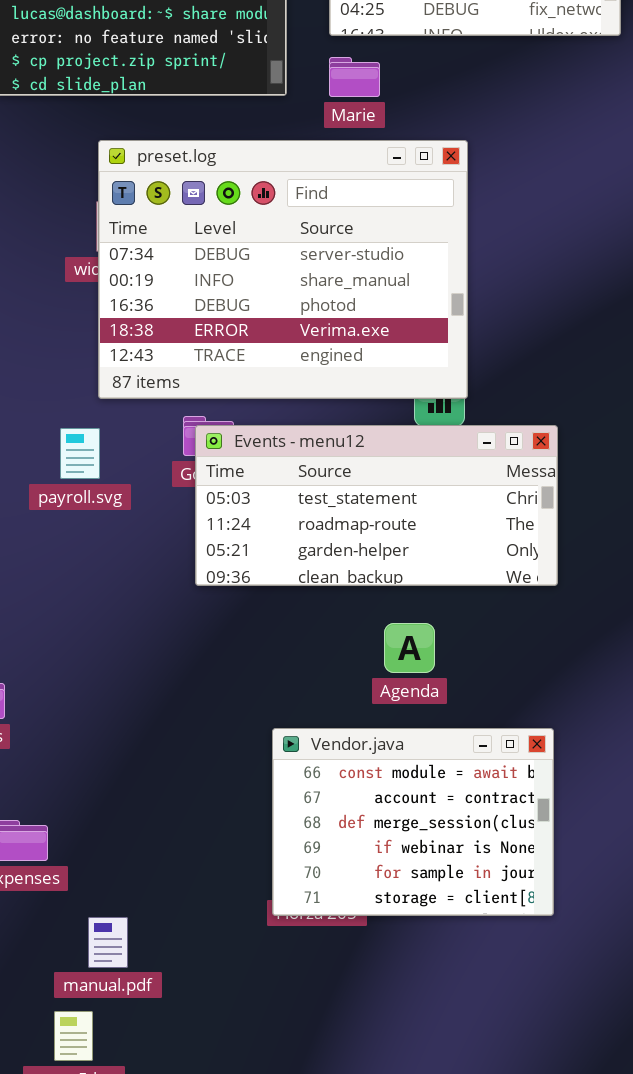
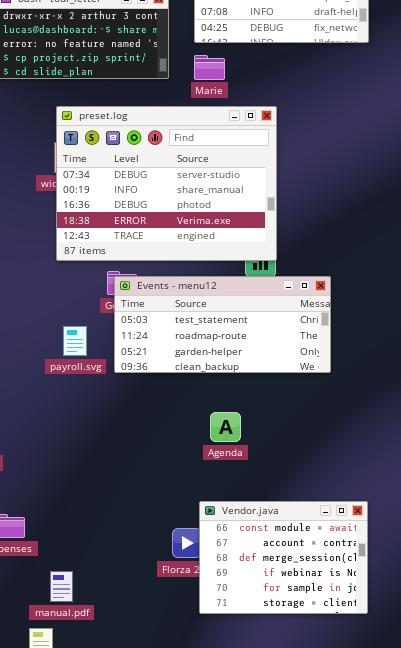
payroll.svg: [60,428,100,479] -> [63,326,87,356], moved
Agenda: [384,623,435,673] -> [210,412,241,442], moved
Vendor.java: [272,728,554,916] -> [199,501,368,614], moved

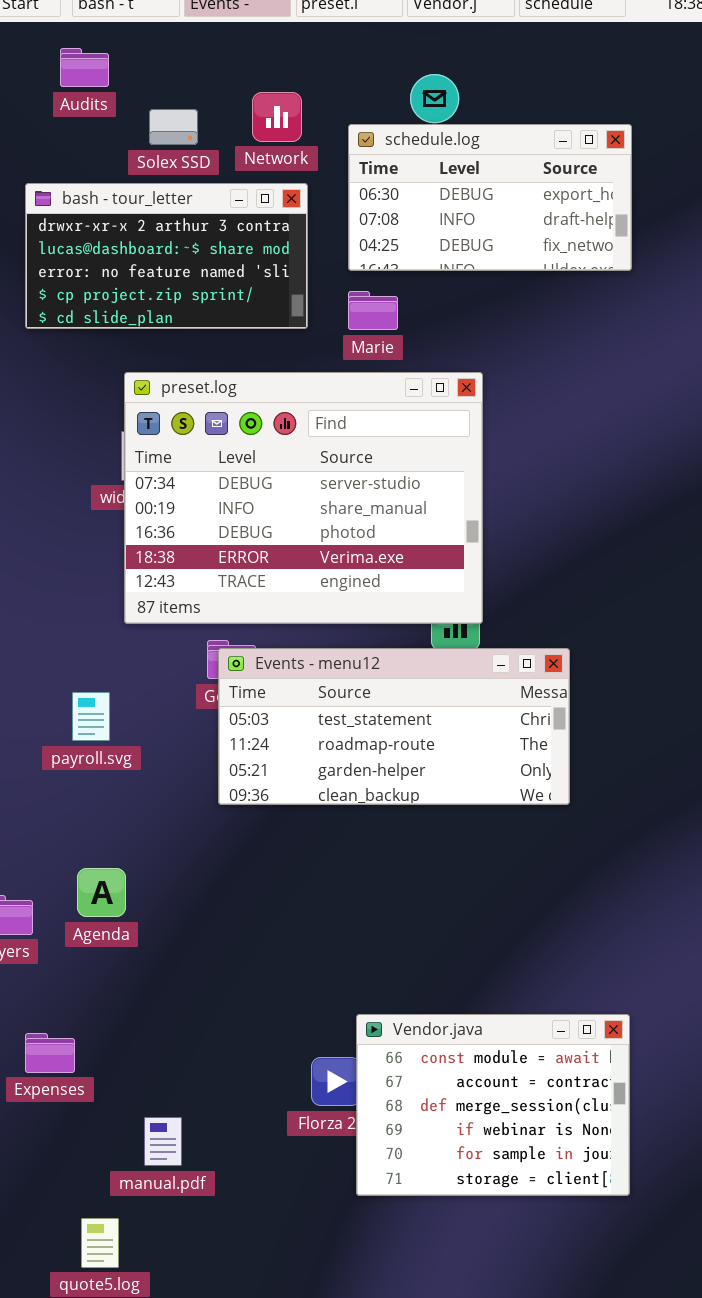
payroll.svg: [63,326,87,356] -> [72,692,110,741], moved
Agenda: [210,412,241,442] -> [77,868,126,917], moved
manual.pdf: [50,571,73,602] -> [144,1117,182,1166], moved

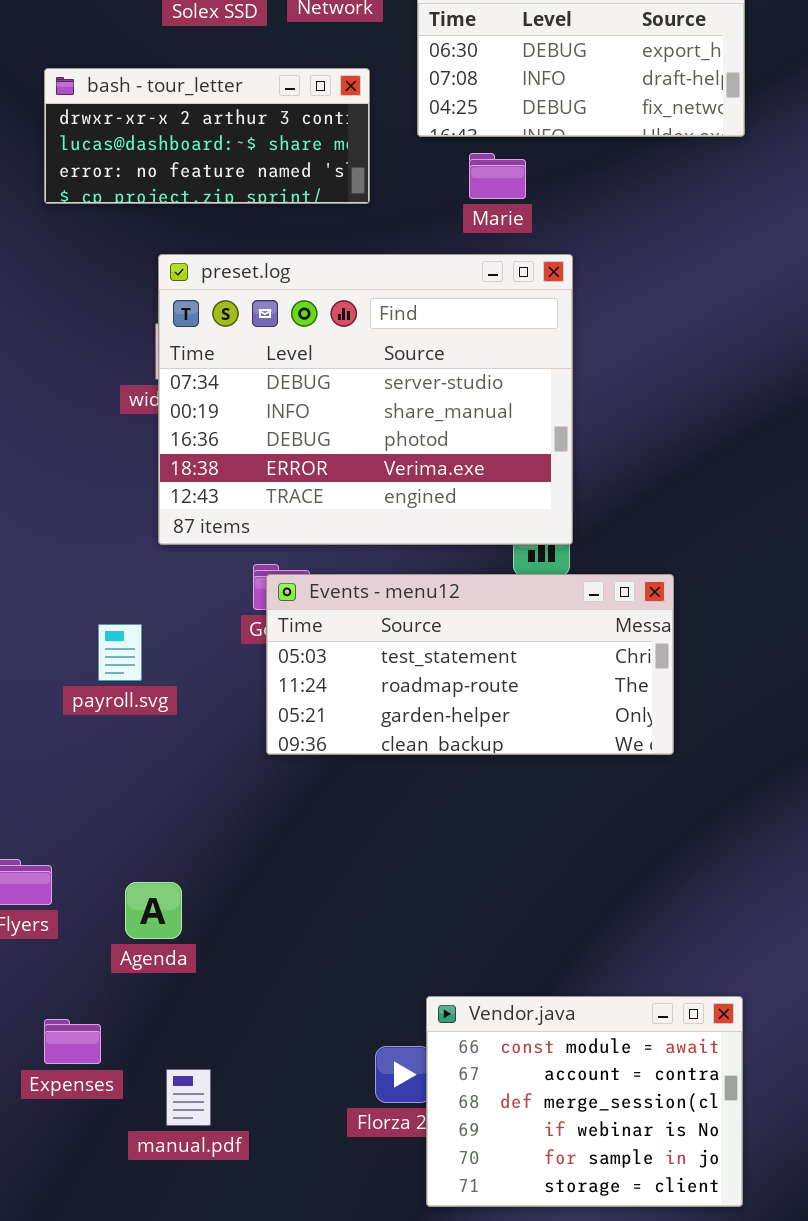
bash - tour_letter: [25,183,308,329] -> [44,68,370,204], resized
Marie: [348,291,398,330] -> [469,153,526,199], moved
Agenda: [77,868,126,917] -> [125,882,182,939], moved
manual.pdf: [144,1117,182,1166] -> [166,1069,211,1126], moved

